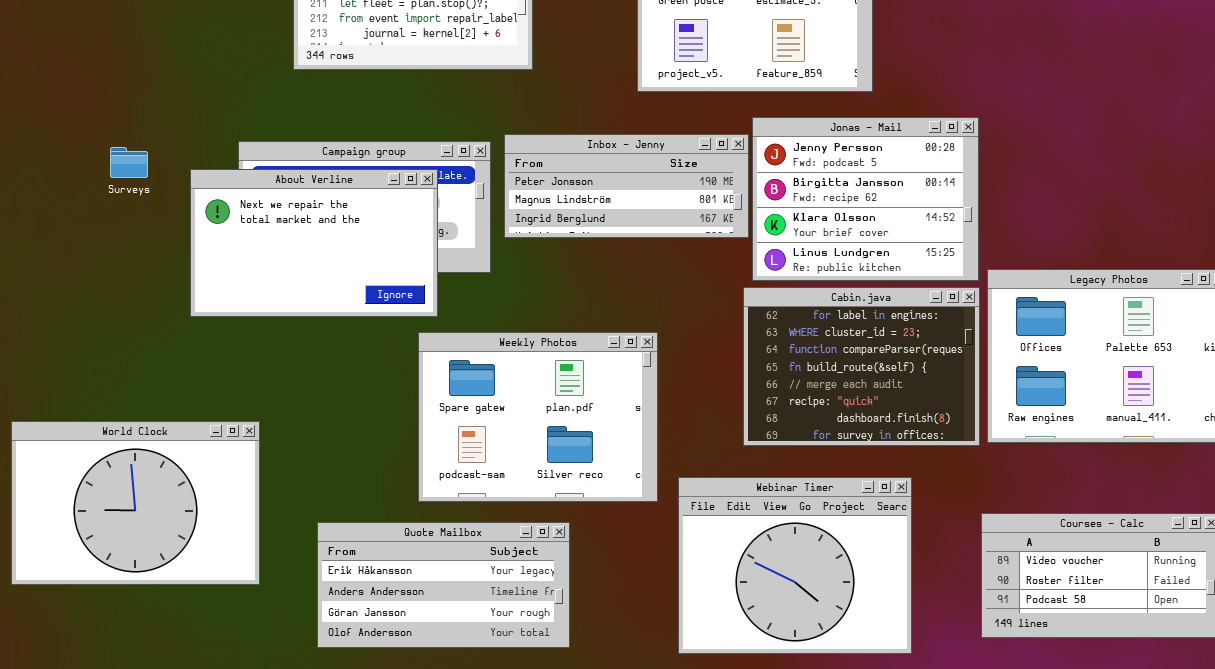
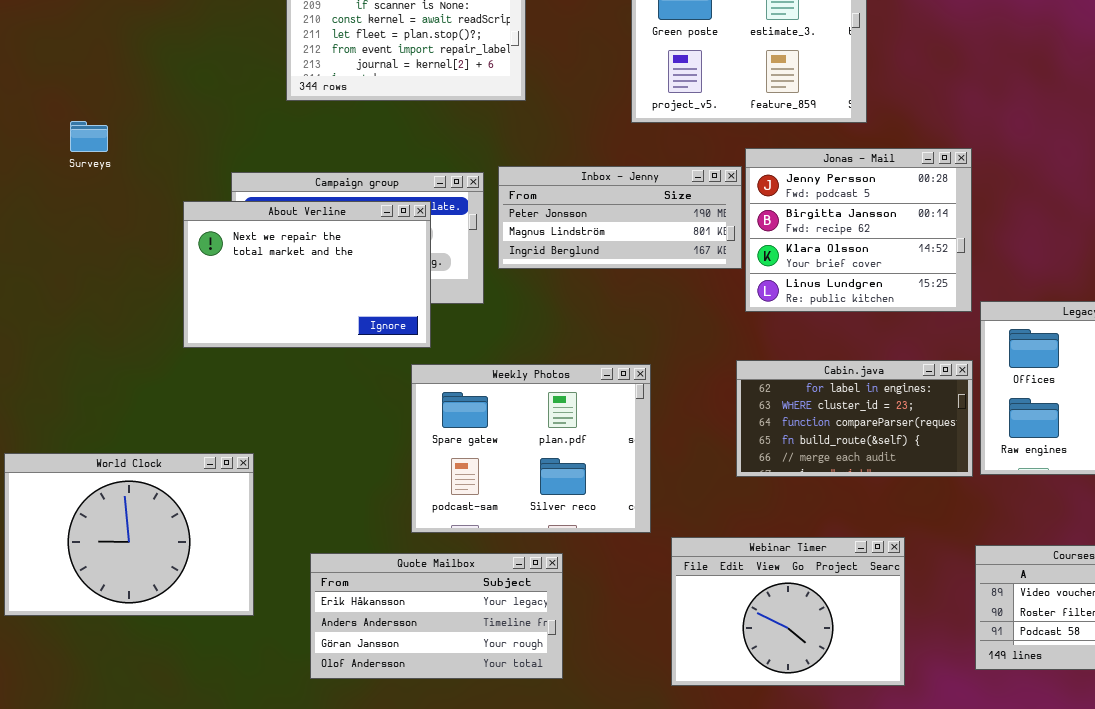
Surveys: [110,147,148,178] -> [70,121,108,152], moved
Cabin.java: [743,287,980,446] -> [736,360,973,477], resized
Webinar Timer: [678,477,912,654] -> [671,537,905,686], resized

